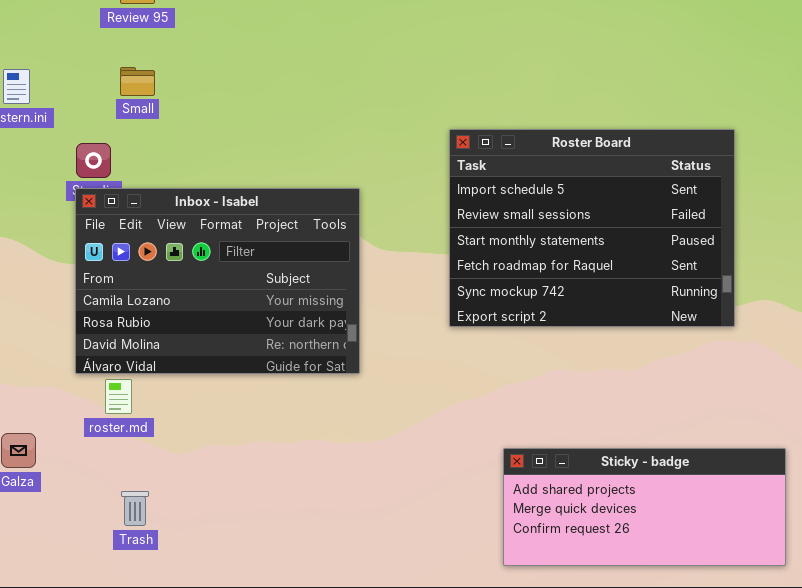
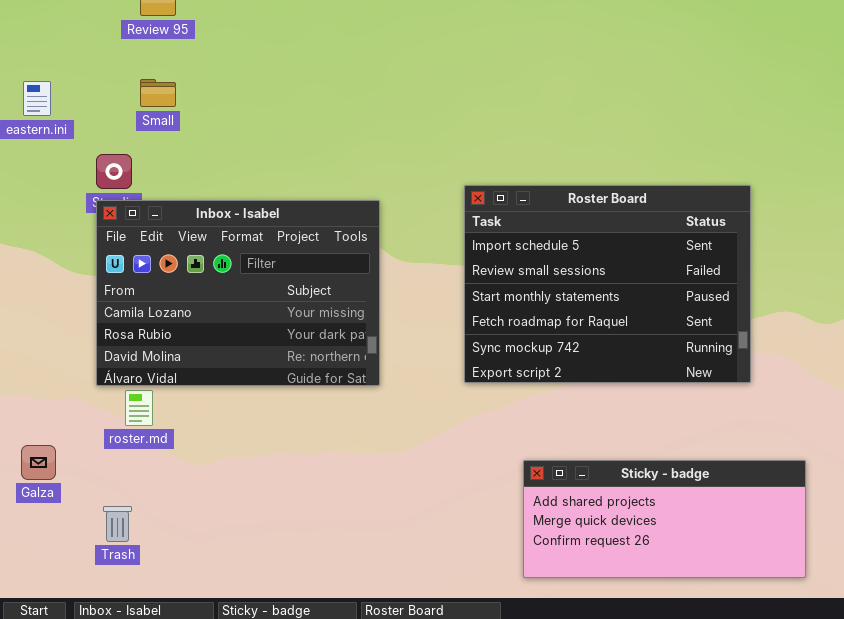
Roster Board: [449,129,735,327] -> [464,185,751,383], moved
Trash: [121,491,149,526] -> [103,506,132,542], moved

